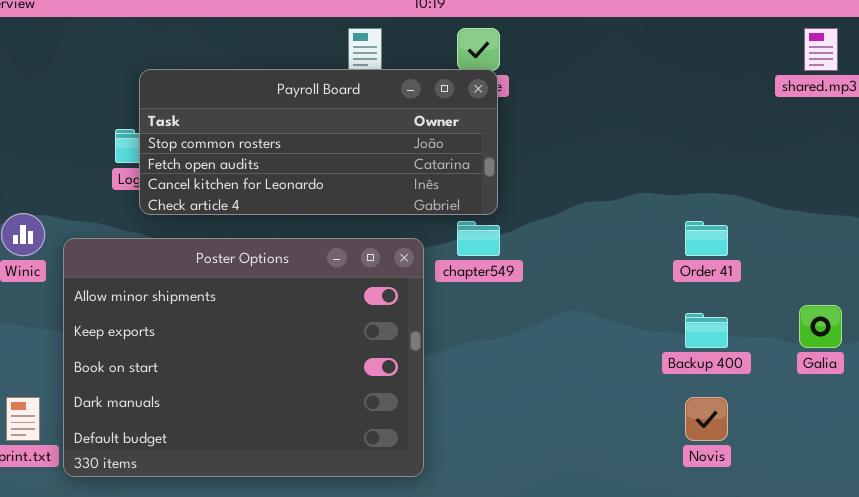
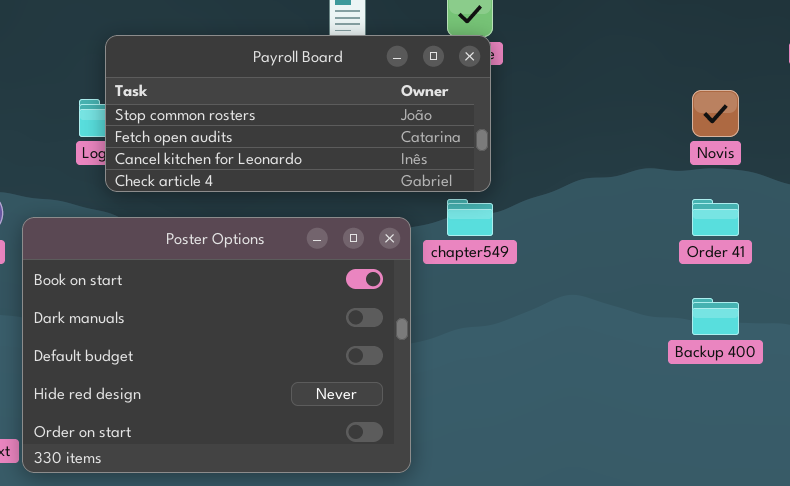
Poster Options: [63,238,424,477] -> [22,217,411,473], scrolled down 2 rows
Novis: [685,397,728,441] -> [692,90,739,137], moved

